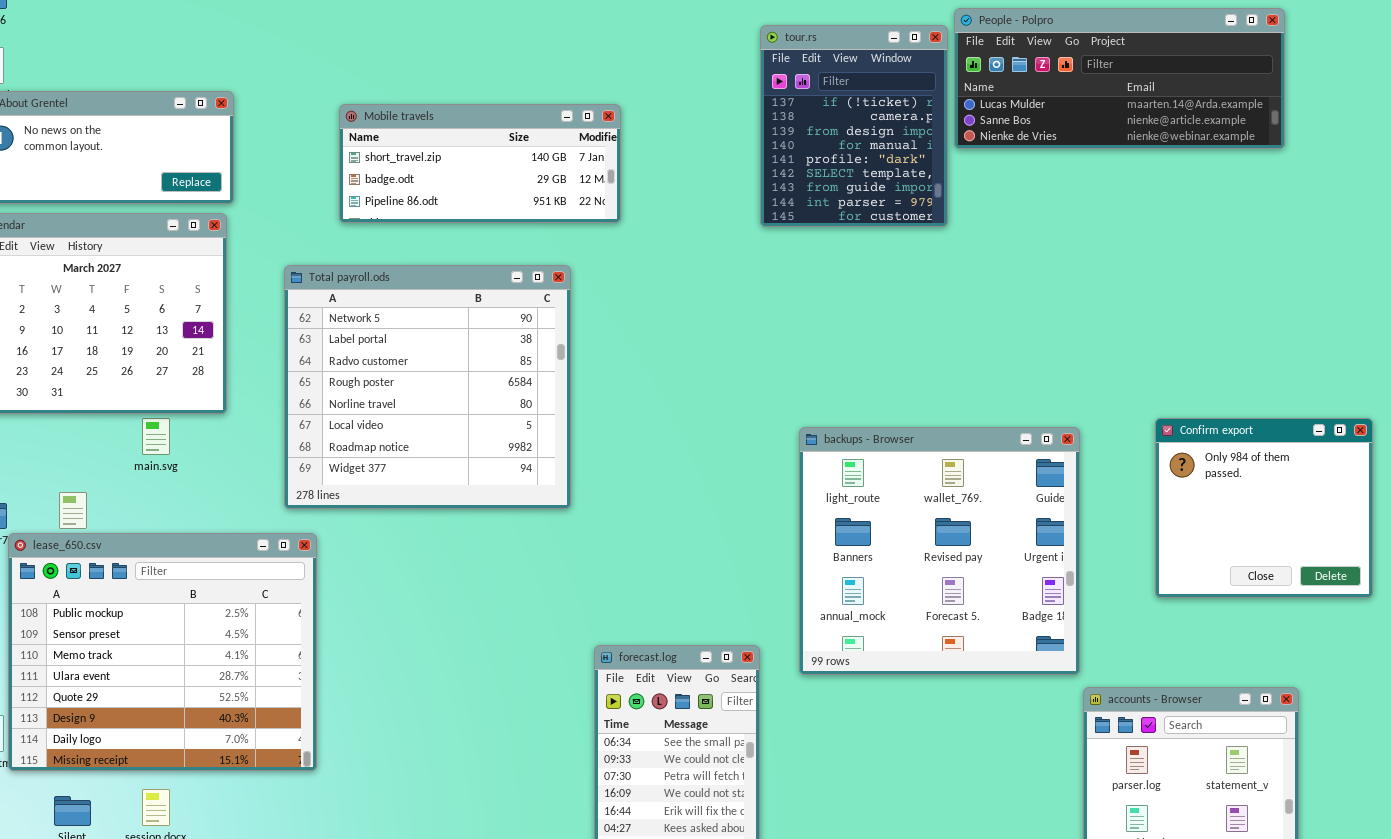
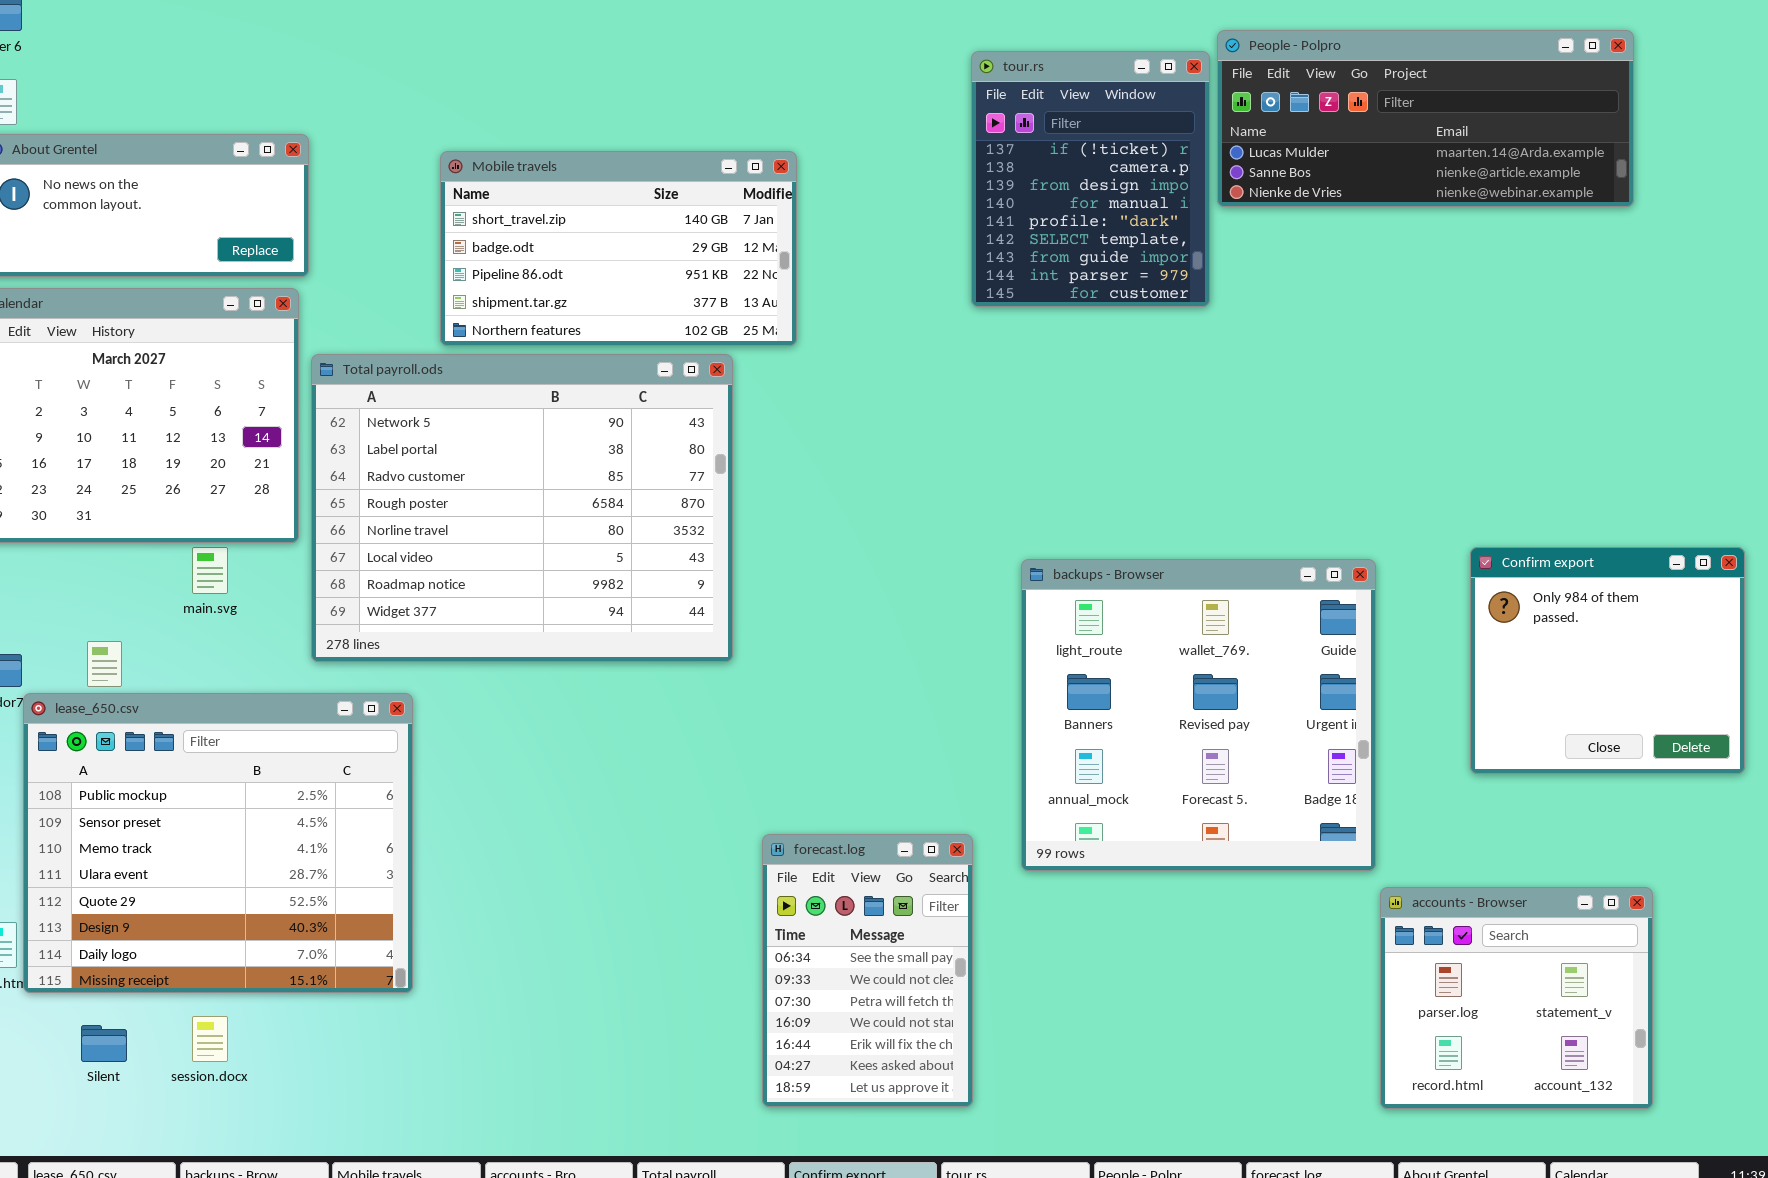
Mobile travels: [339,104,621,223] -> [440,151,797,346], resized
Total payroll.ods: [284,265,571,509] -> [311,354,733,662], resized

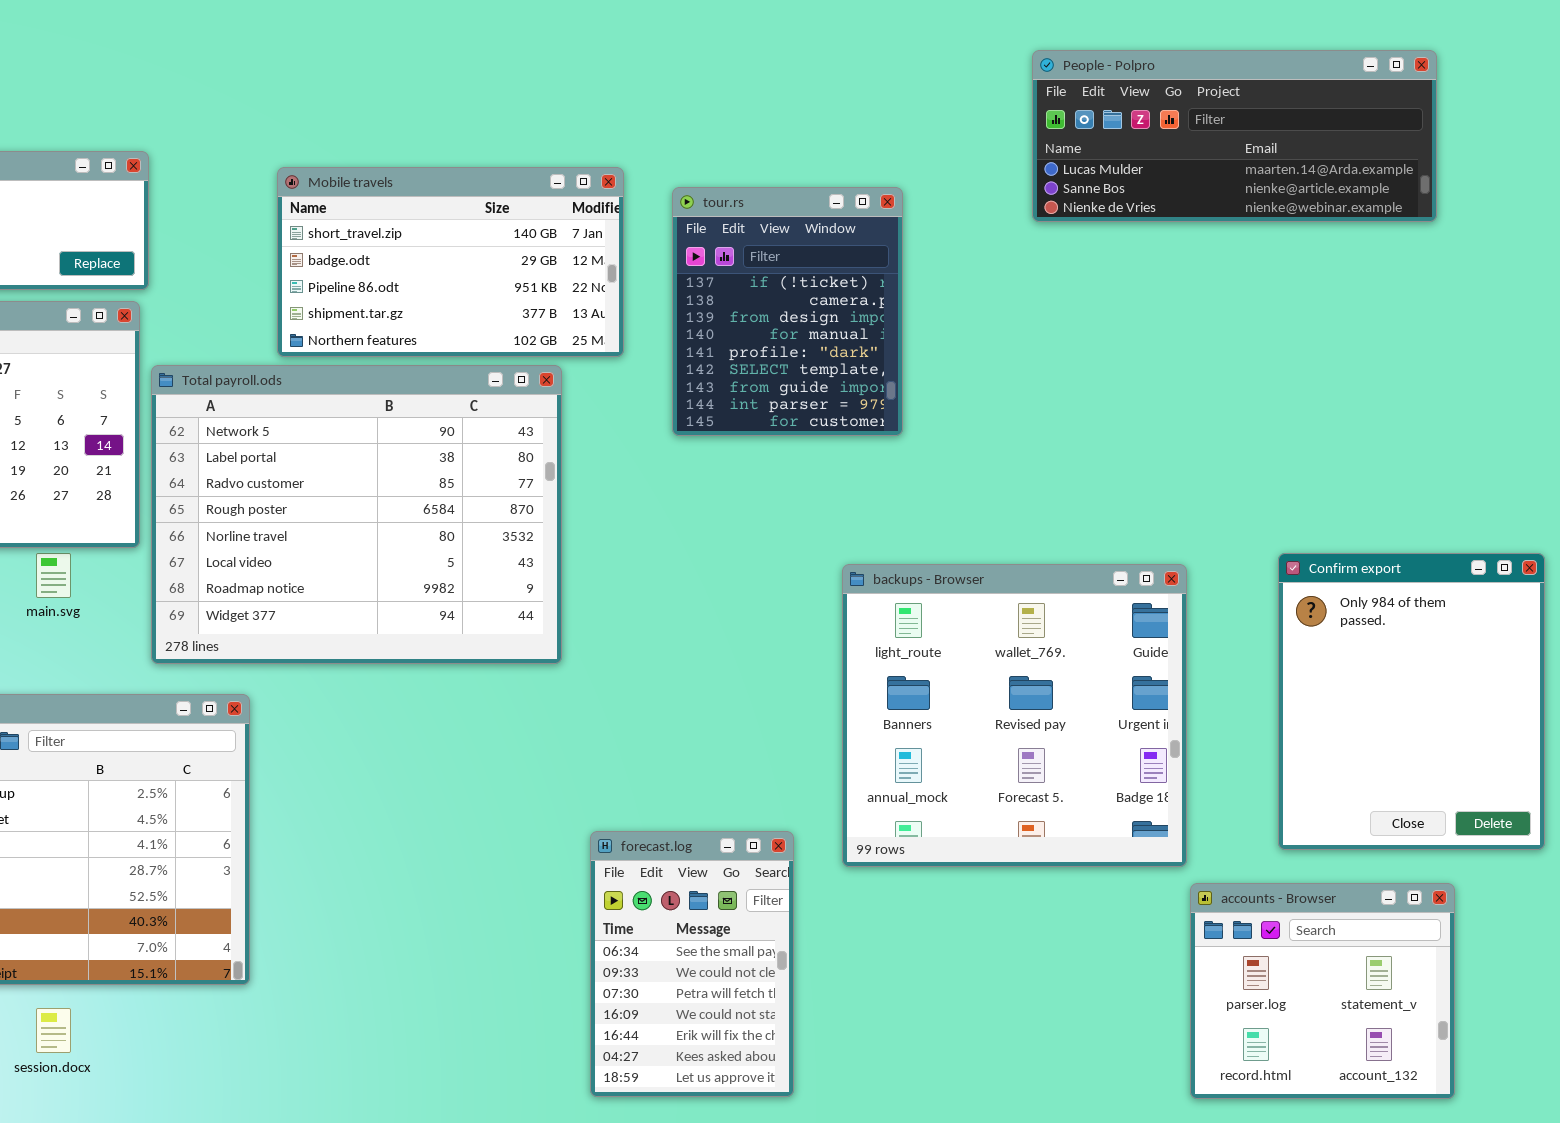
tour.rs: [971,51,1210,307] -> [672,187,903,436], moved
Confirm export: [1470,547,1745,774] -> [1278,553,1545,850], resized

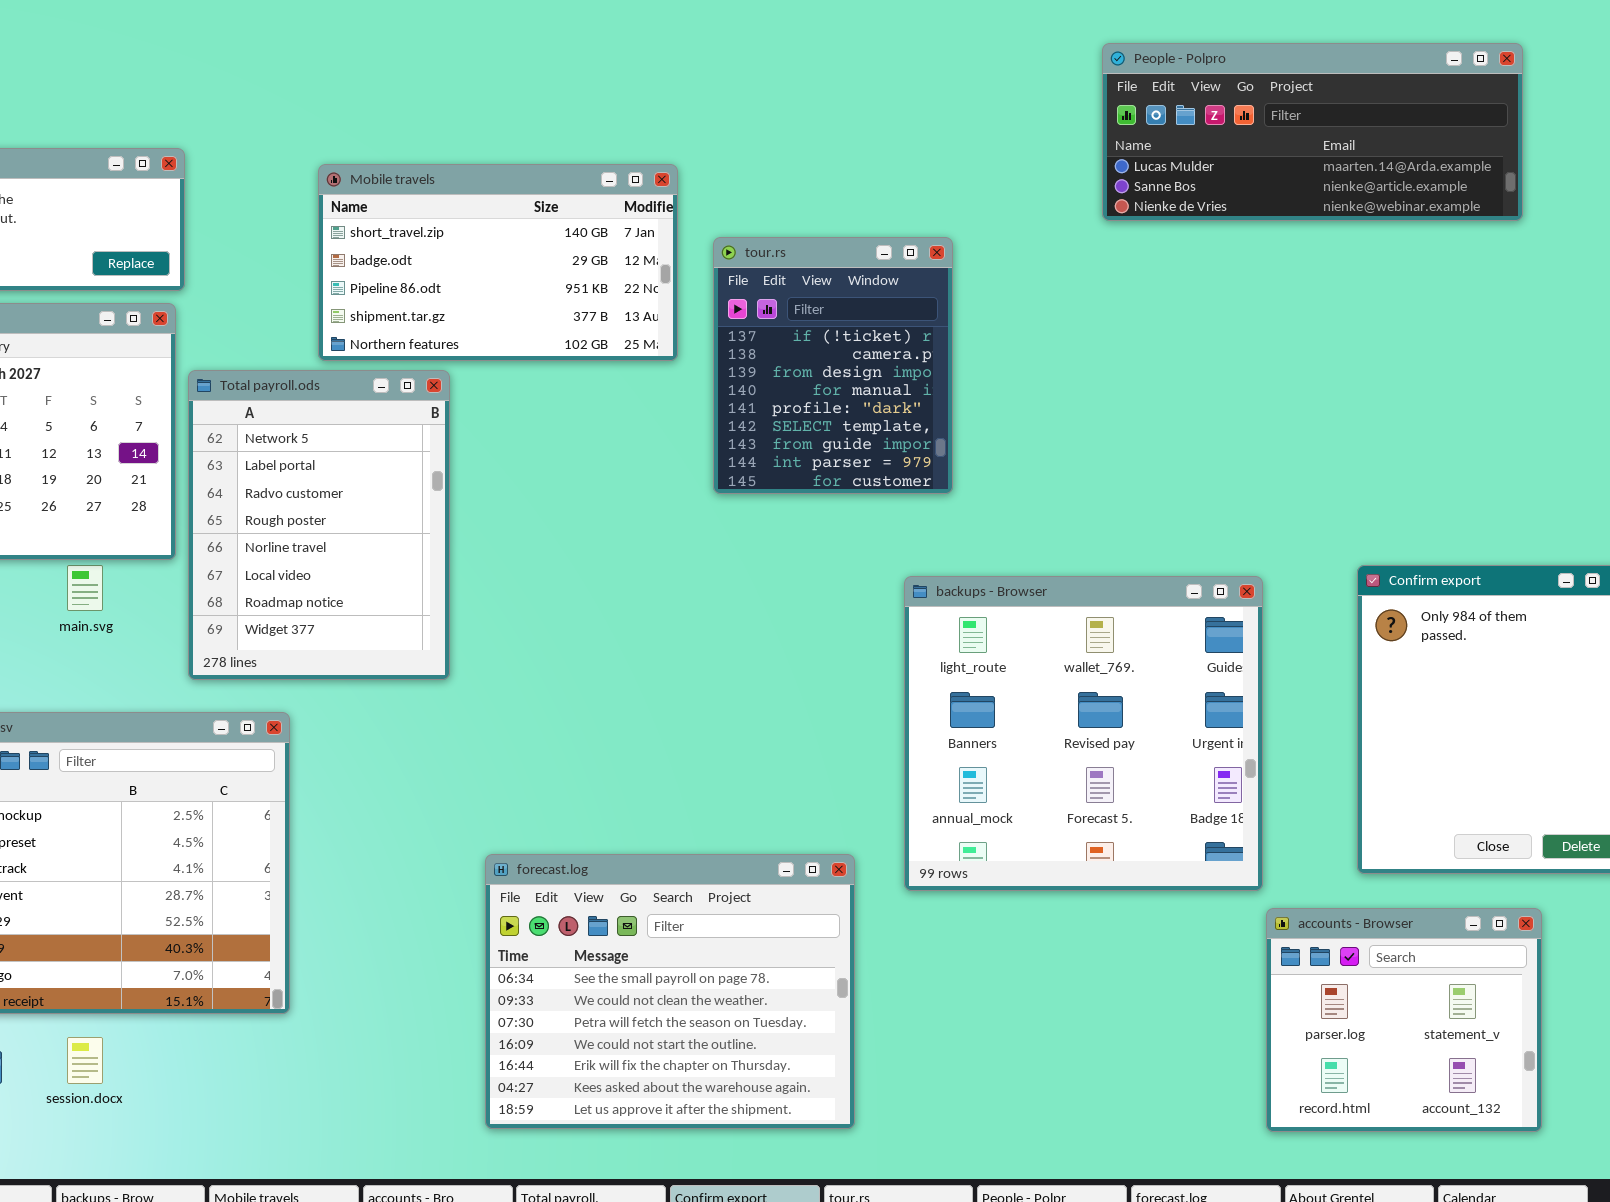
tour.rs: [672,187,903,436] -> [713,237,953,494], moved
Total payroll.ods: [151,365,562,664] -> [188,370,450,680], resized
forecast.log: [590,831,794,1097] -> [485,854,855,1129], resized

